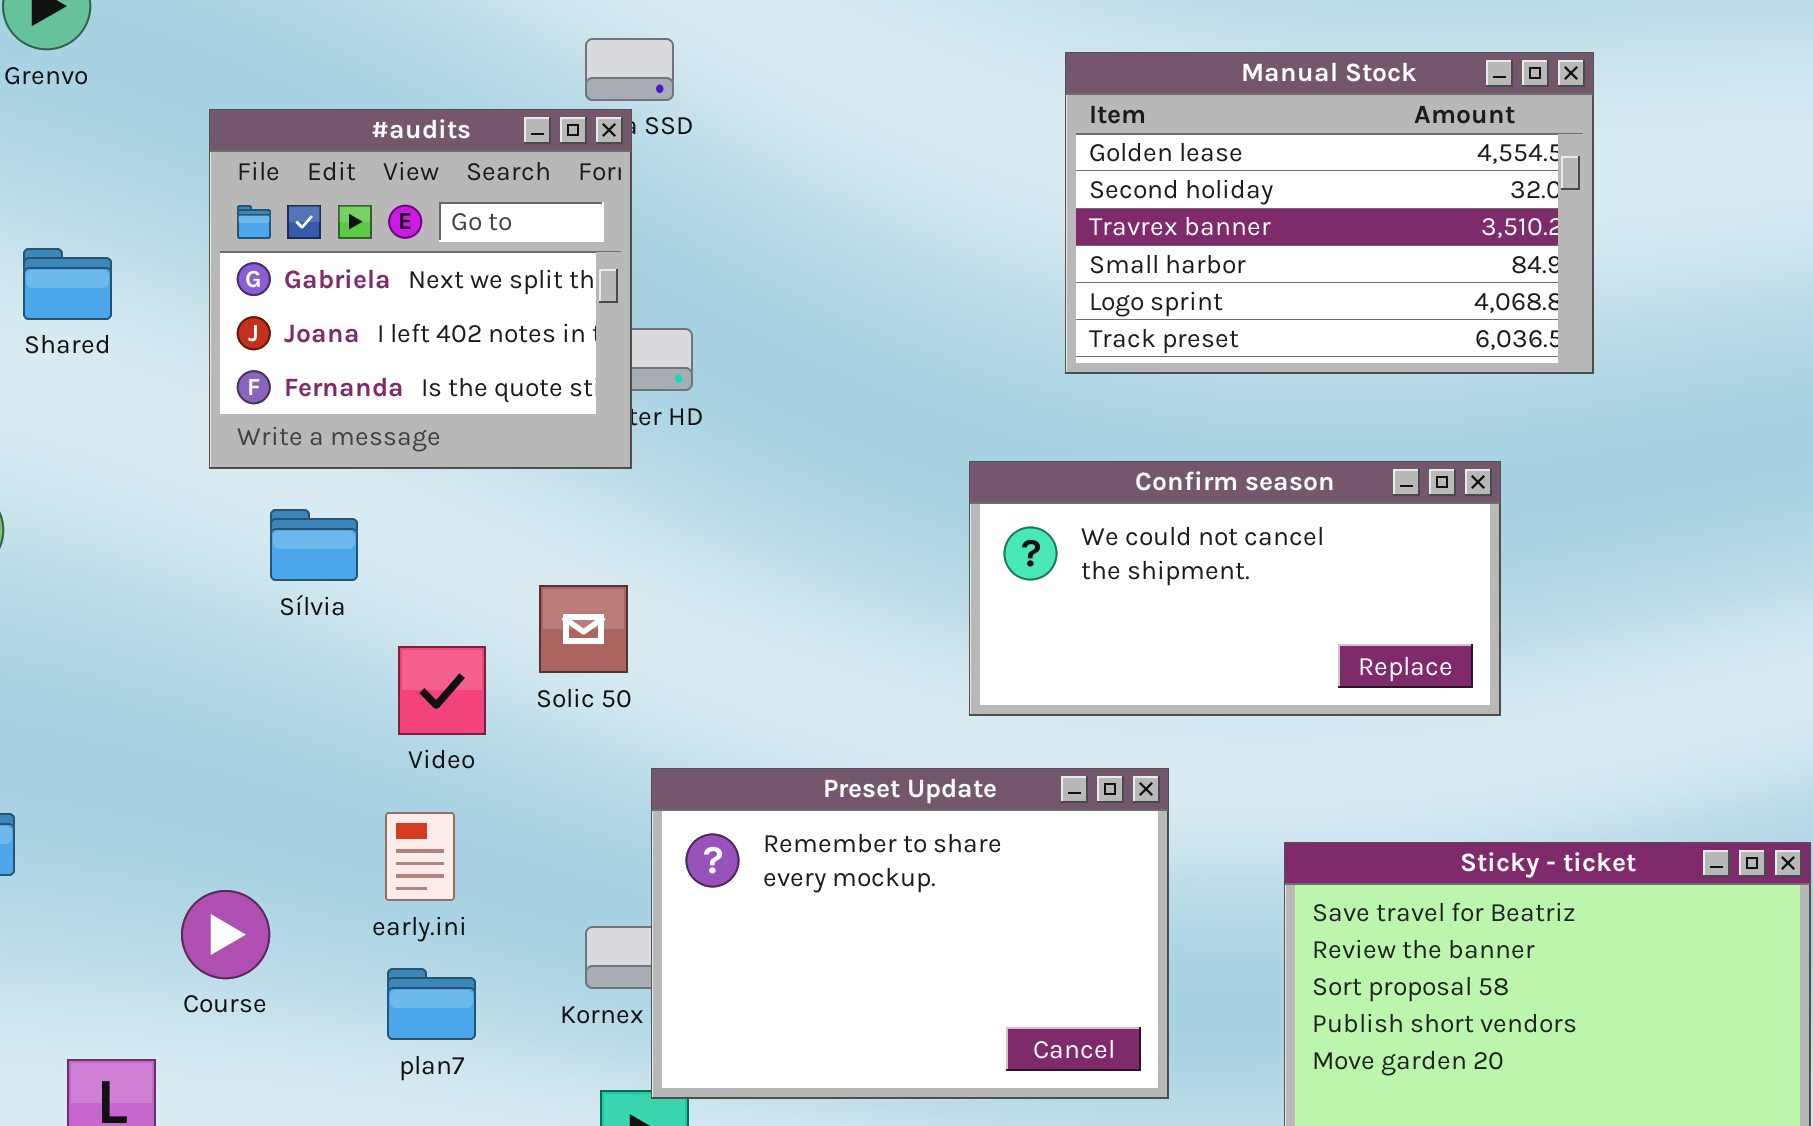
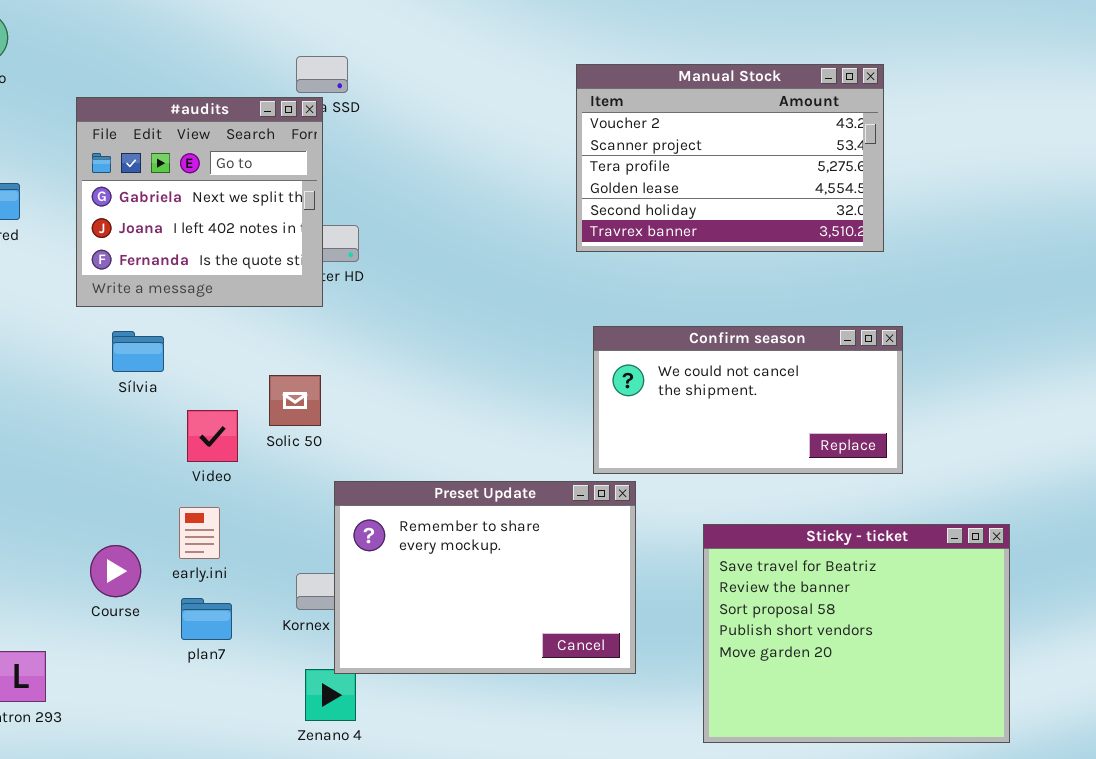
Manual Stock: [1065,52,1594,374] -> [576,64,884,252], scrolled up 3 rows
Confirm season: [969,461,1501,716] -> [593,326,903,474], moved
Course: [181,890,270,979] -> [90,545,141,597], moved

